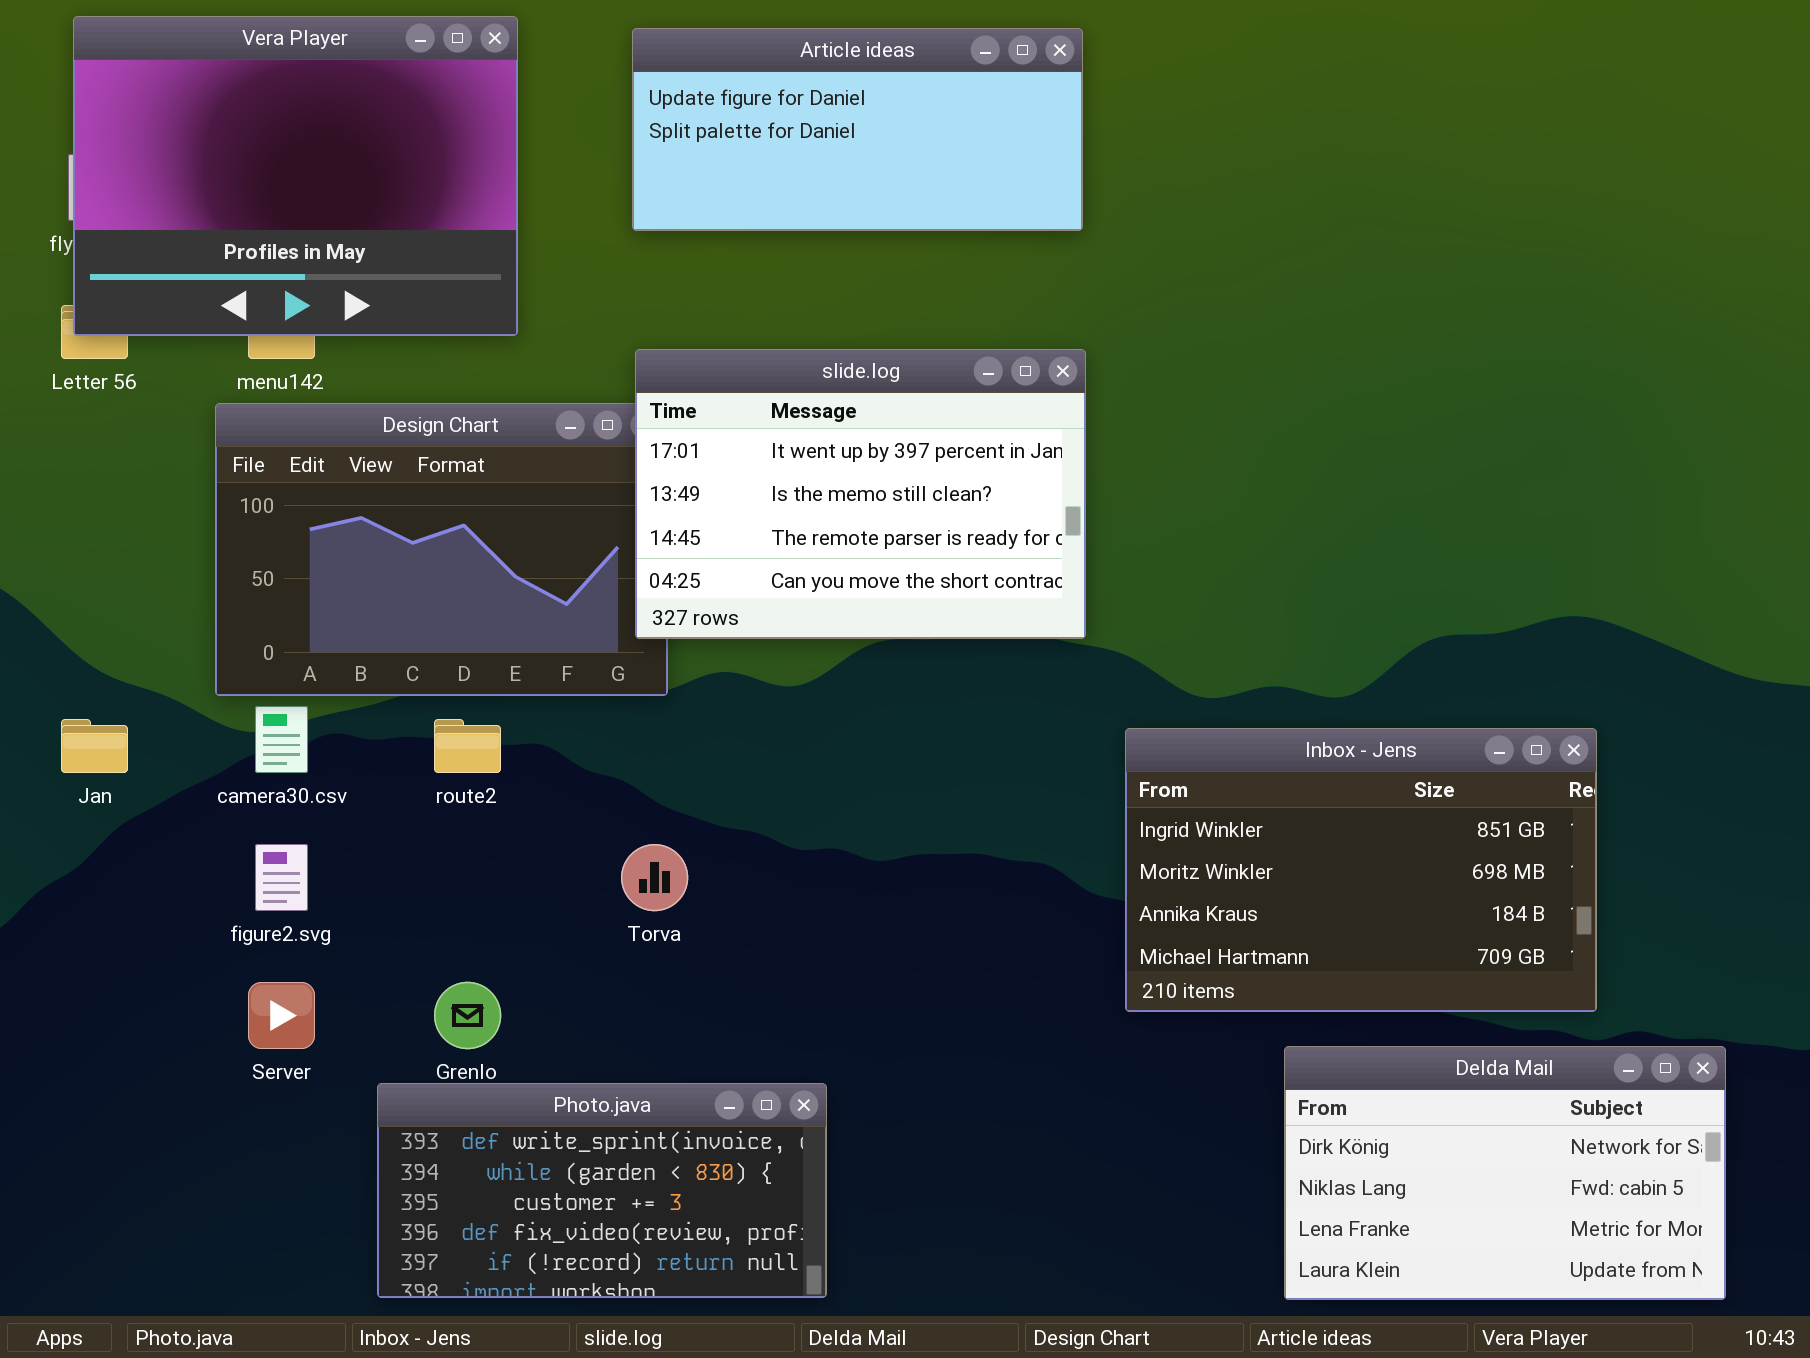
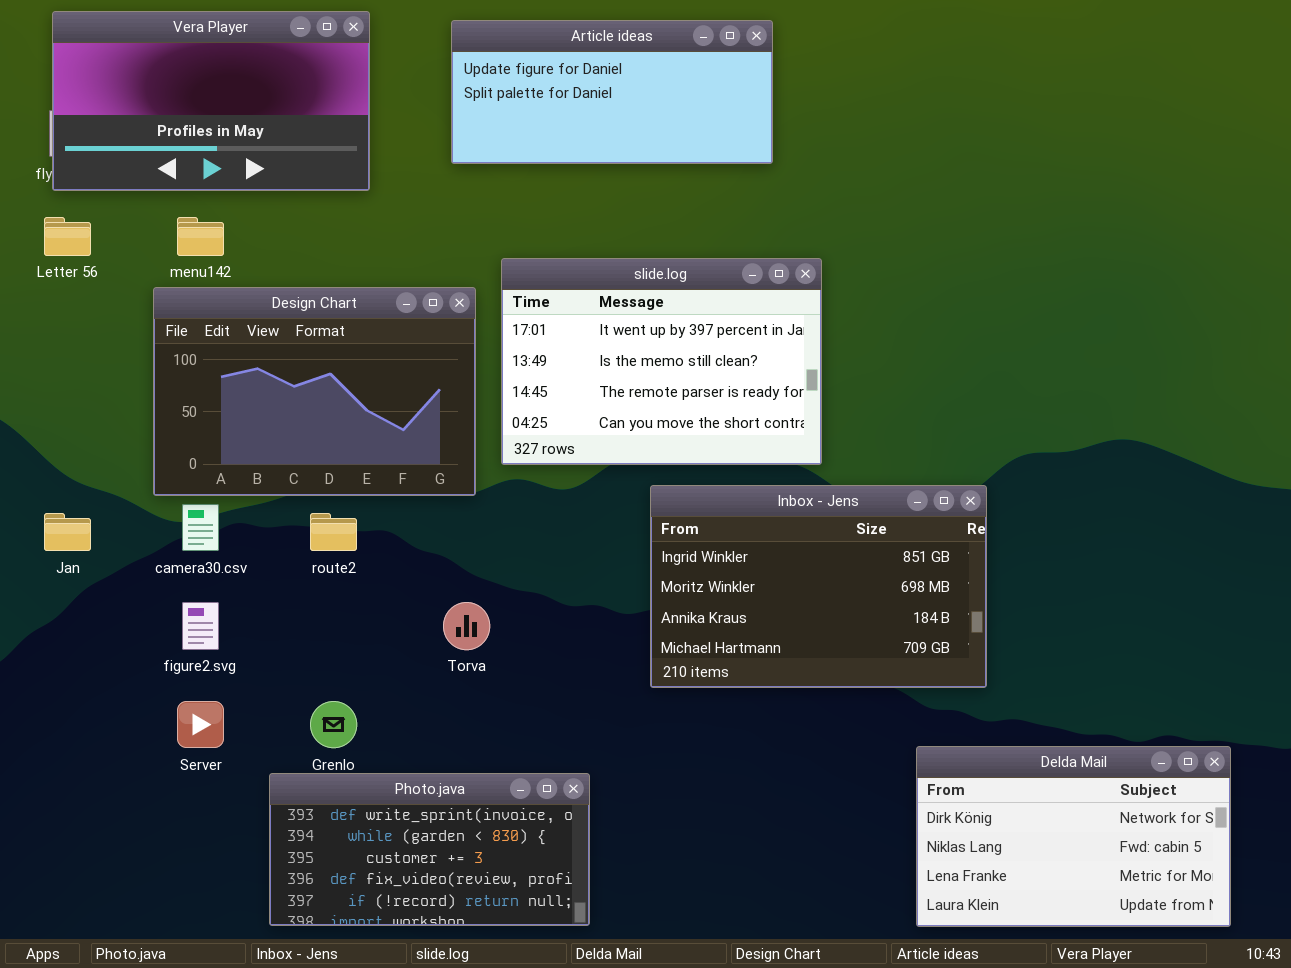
Vera Player: [73,16,518,336] -> [52,11,370,191], resized
slide.log: [635,349,1086,639] -> [501,258,822,465], moved
Inbox - Jens: [1125,728,1597,1012] -> [650,485,987,688], moved

